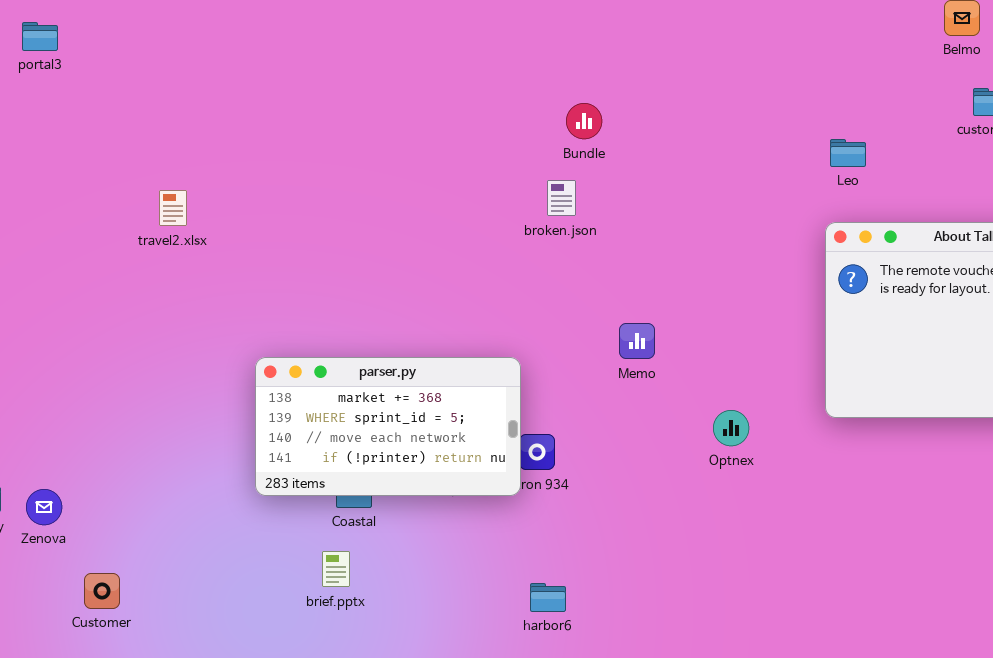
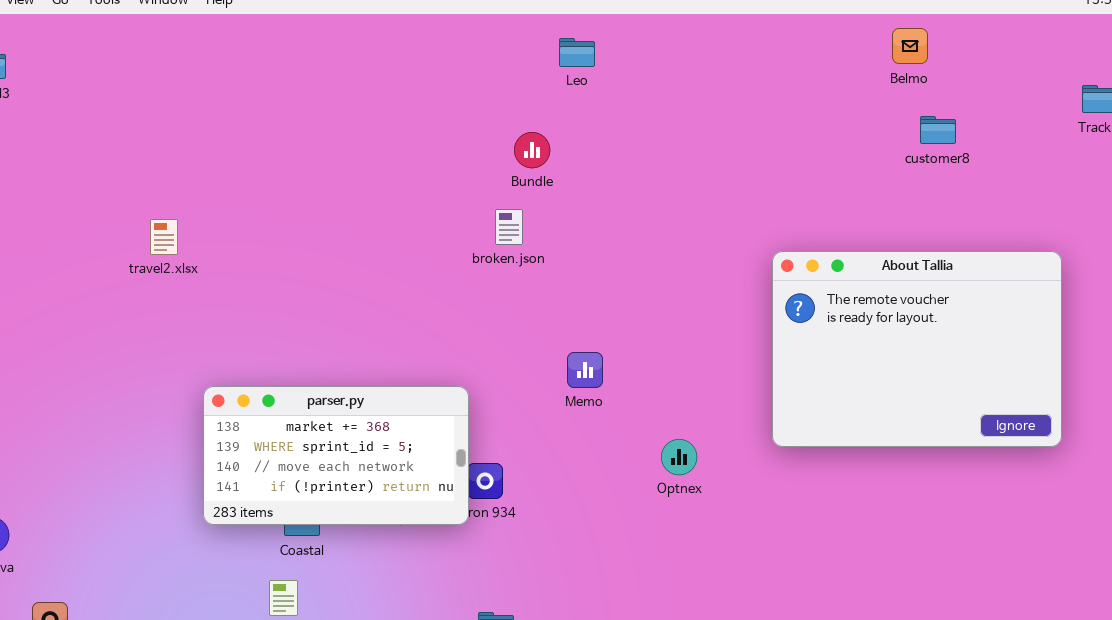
Leo: [830,139,866,167] -> [559,38,595,67], moved
travel2.xlsx: [159,190,187,226] -> [150,219,178,255], moved

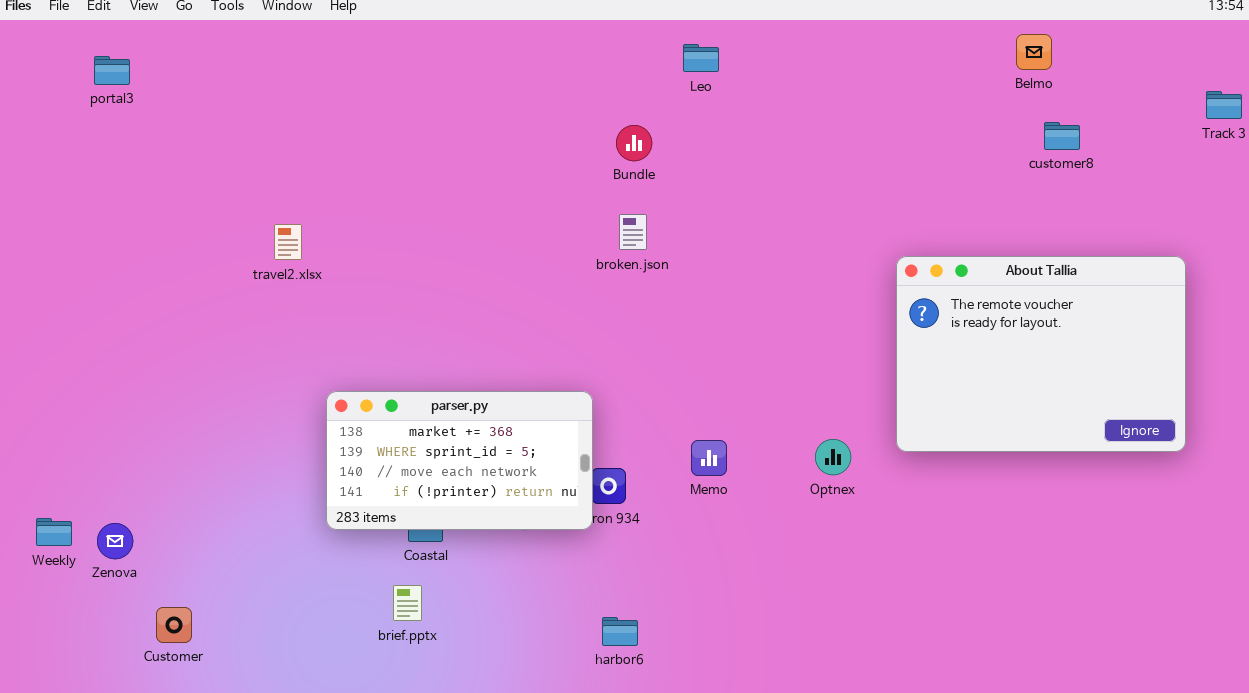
Bundle: [514,132,550,168] -> [616,125,652,161], moved
Memo: [567,352,603,388] -> [691,440,727,476], moved
Optnex: [661,439,697,475] -> [815,439,851,475], moved

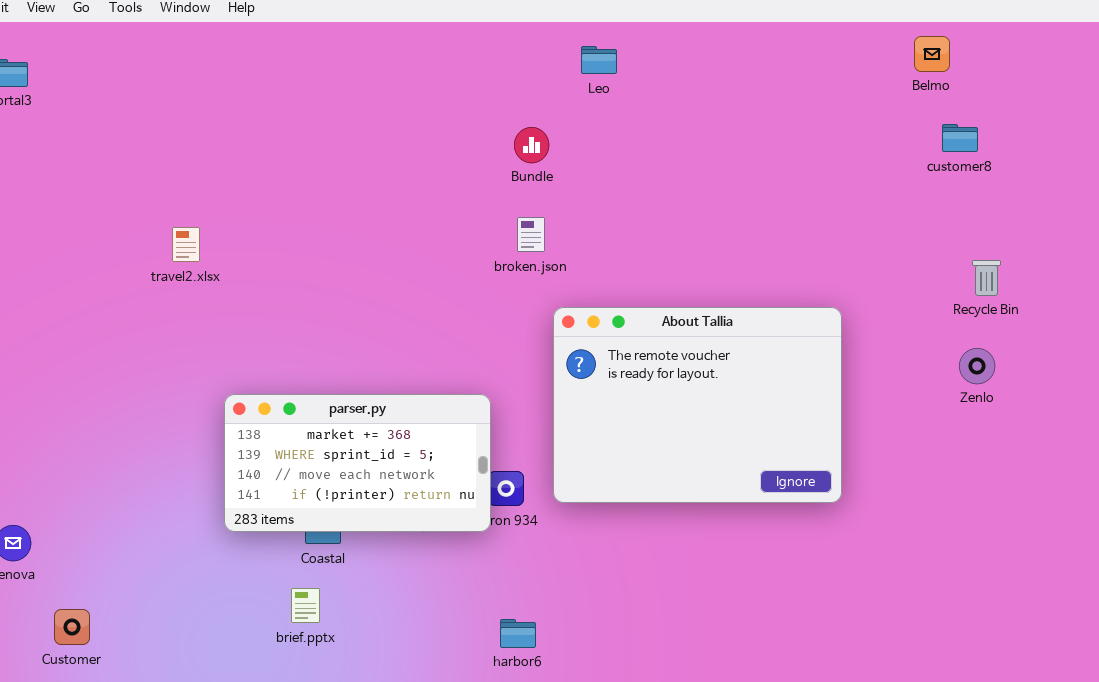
About Tallia: [896,256,1186,452] -> [553,307,842,503], moved

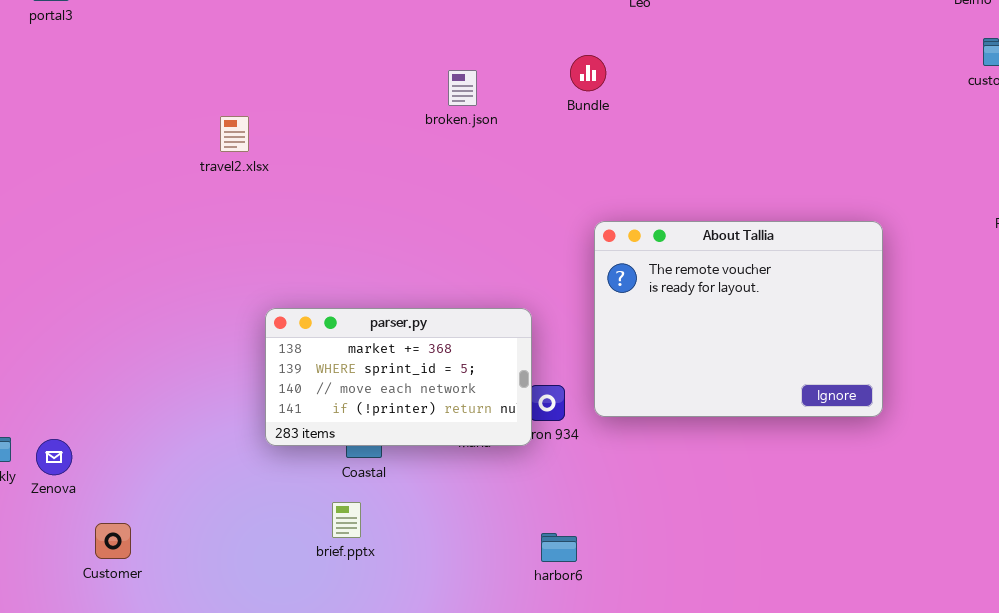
Bundle: [514,127,549,163] -> [570,55,606,91], moved
broken.json: [517,217,545,252] -> [448,70,477,106], moved
travel2.xlsx: [172,227,200,262] -> [220,116,249,152], moved

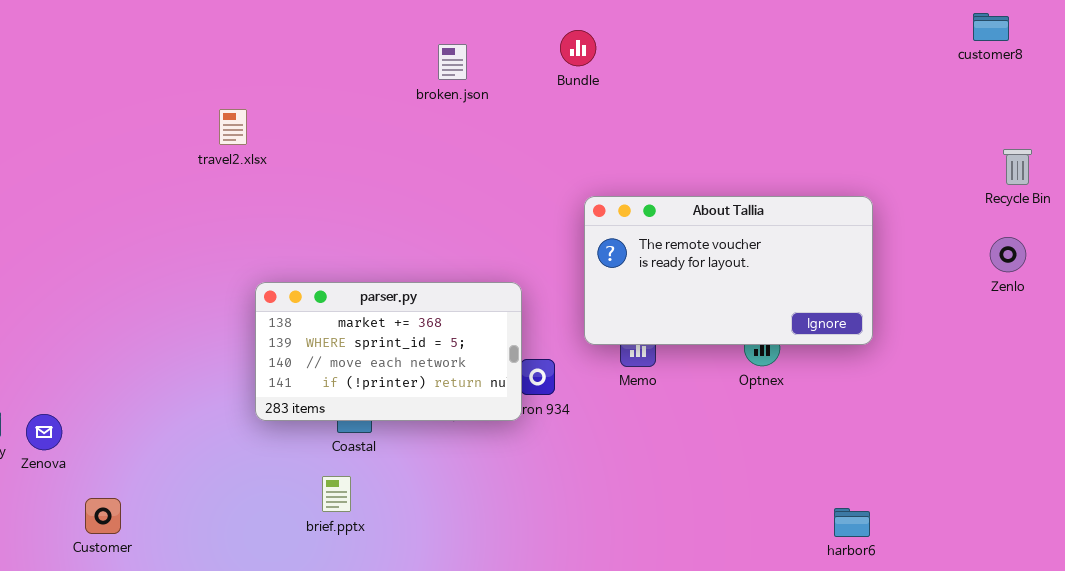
travel2.xlsx: [220,116,249,152] -> [219,109,247,145], moved
About Tallia: [594,221,883,417] -> [584,196,873,345], resized
harbor6: [541,533,577,562] -> [834,508,870,537], moved

